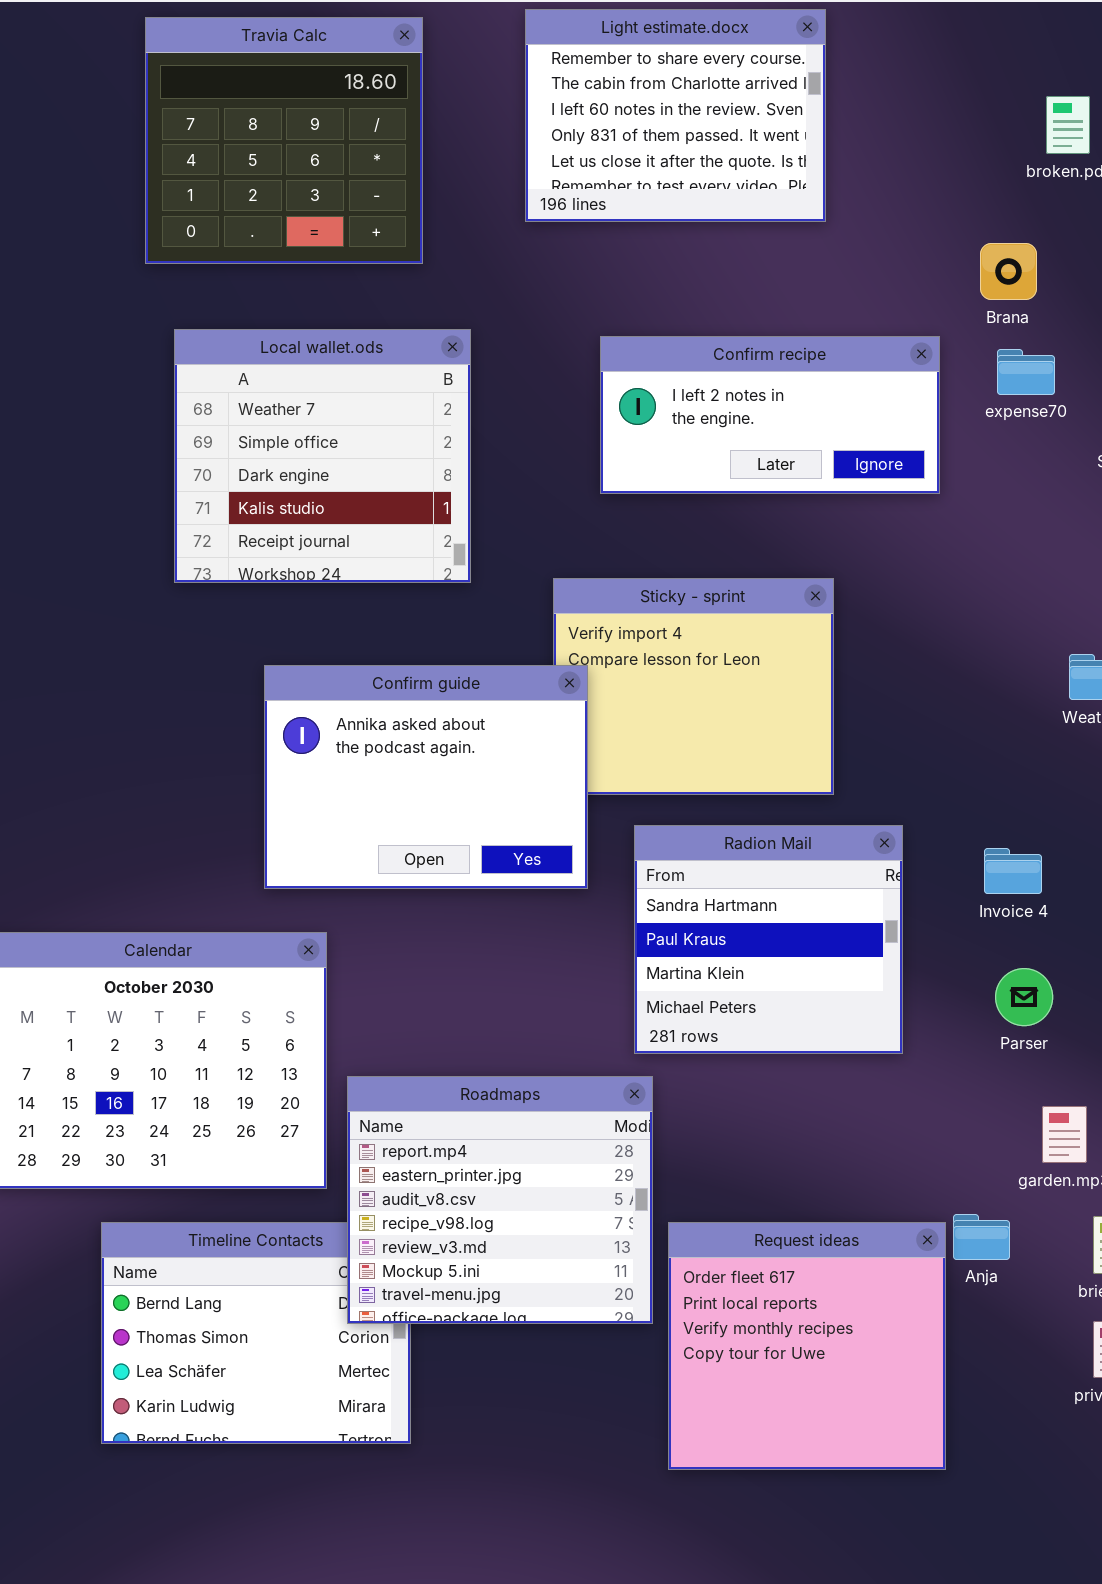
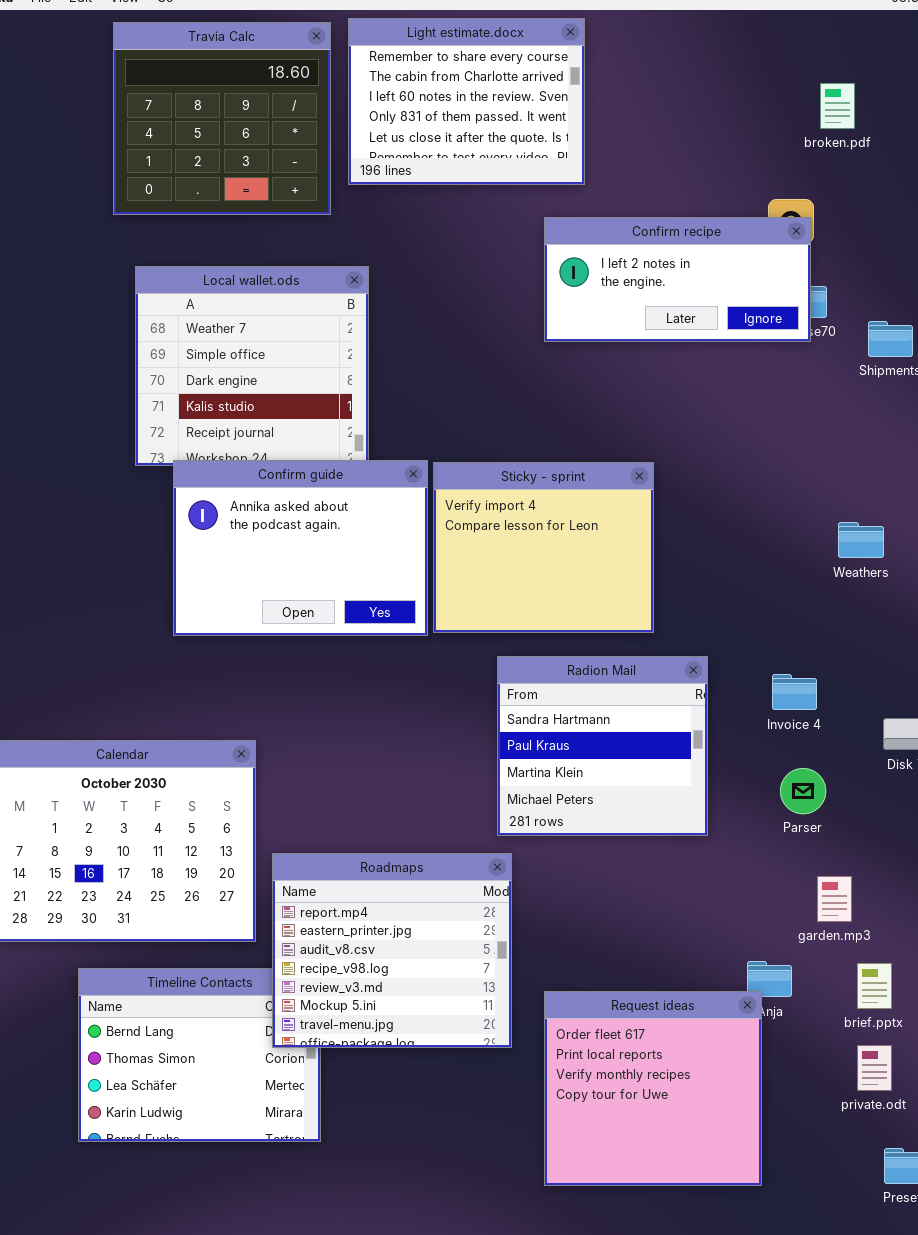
Light estimate.docx: [525,9,826,222] -> [348,18,585,185], moved
Confirm recipe: [600,336,940,494] -> [544,217,811,342], moved
Confirm guide: [264,665,588,889] -> [173,460,428,636], moved
Request ideas: [668,1222,946,1470] -> [544,991,762,1186], moved

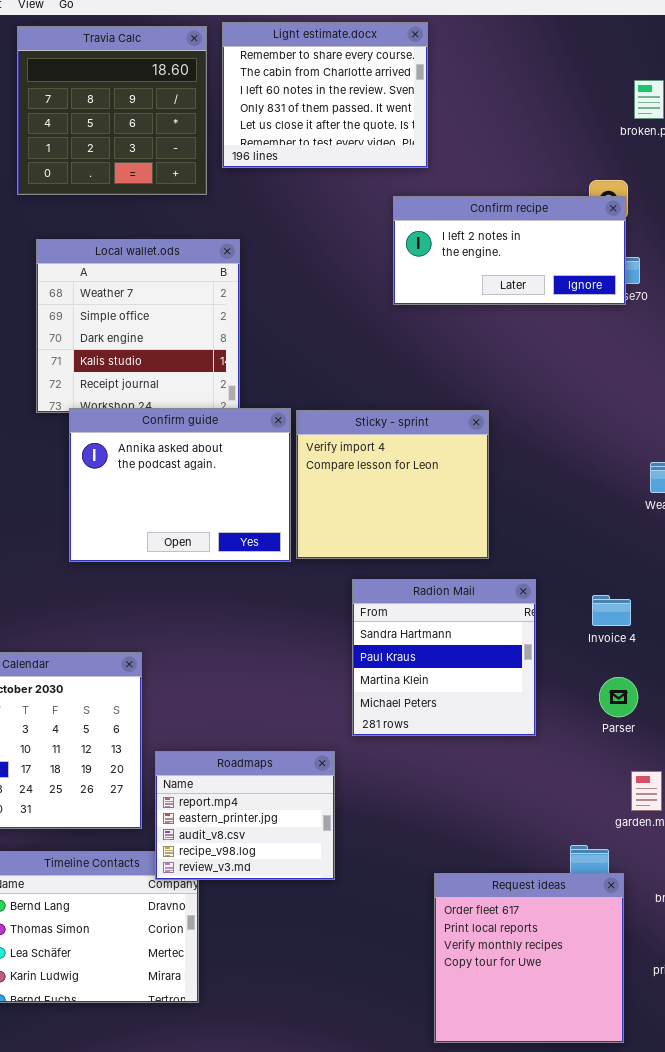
Roadmaps: [272,853,512,1048] -> [155,751,335,880], resized
Request ideas: [544,991,762,1186] -> [434,873,624,1043], moved

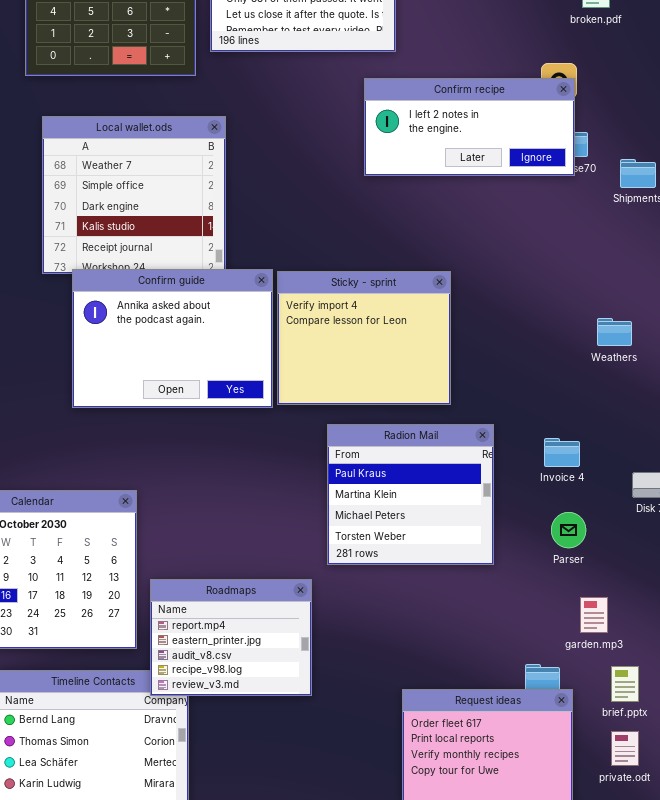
Radion Mail: [352,579,536,736] -> [327,424,494,565], scrolled down 1 row

